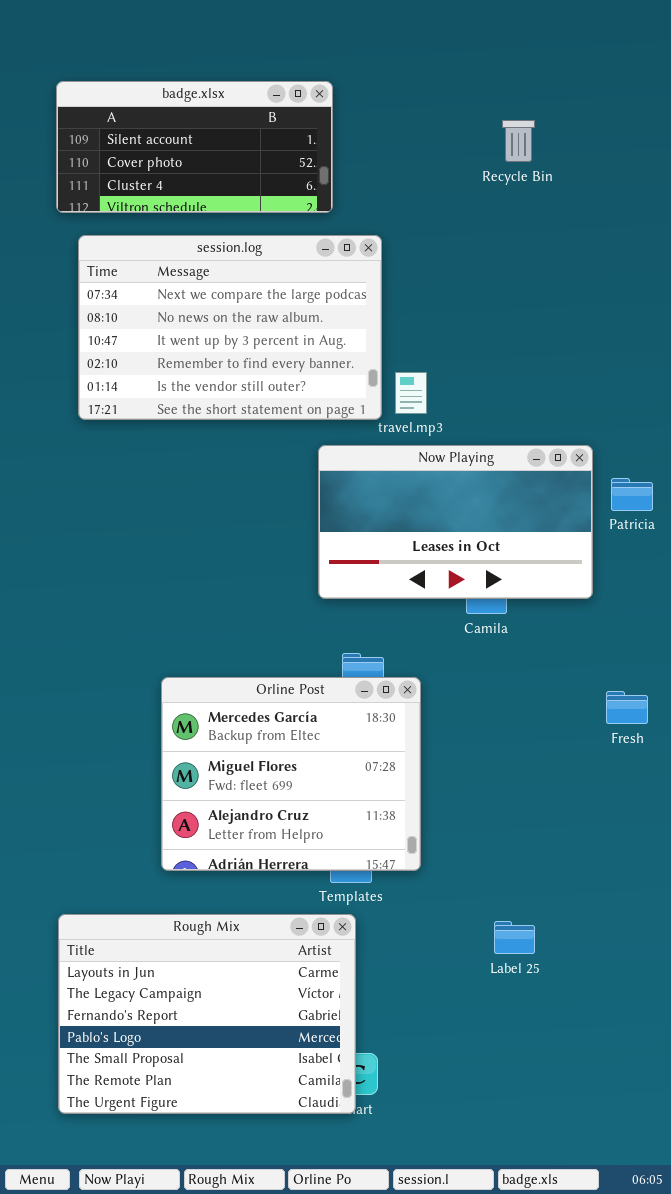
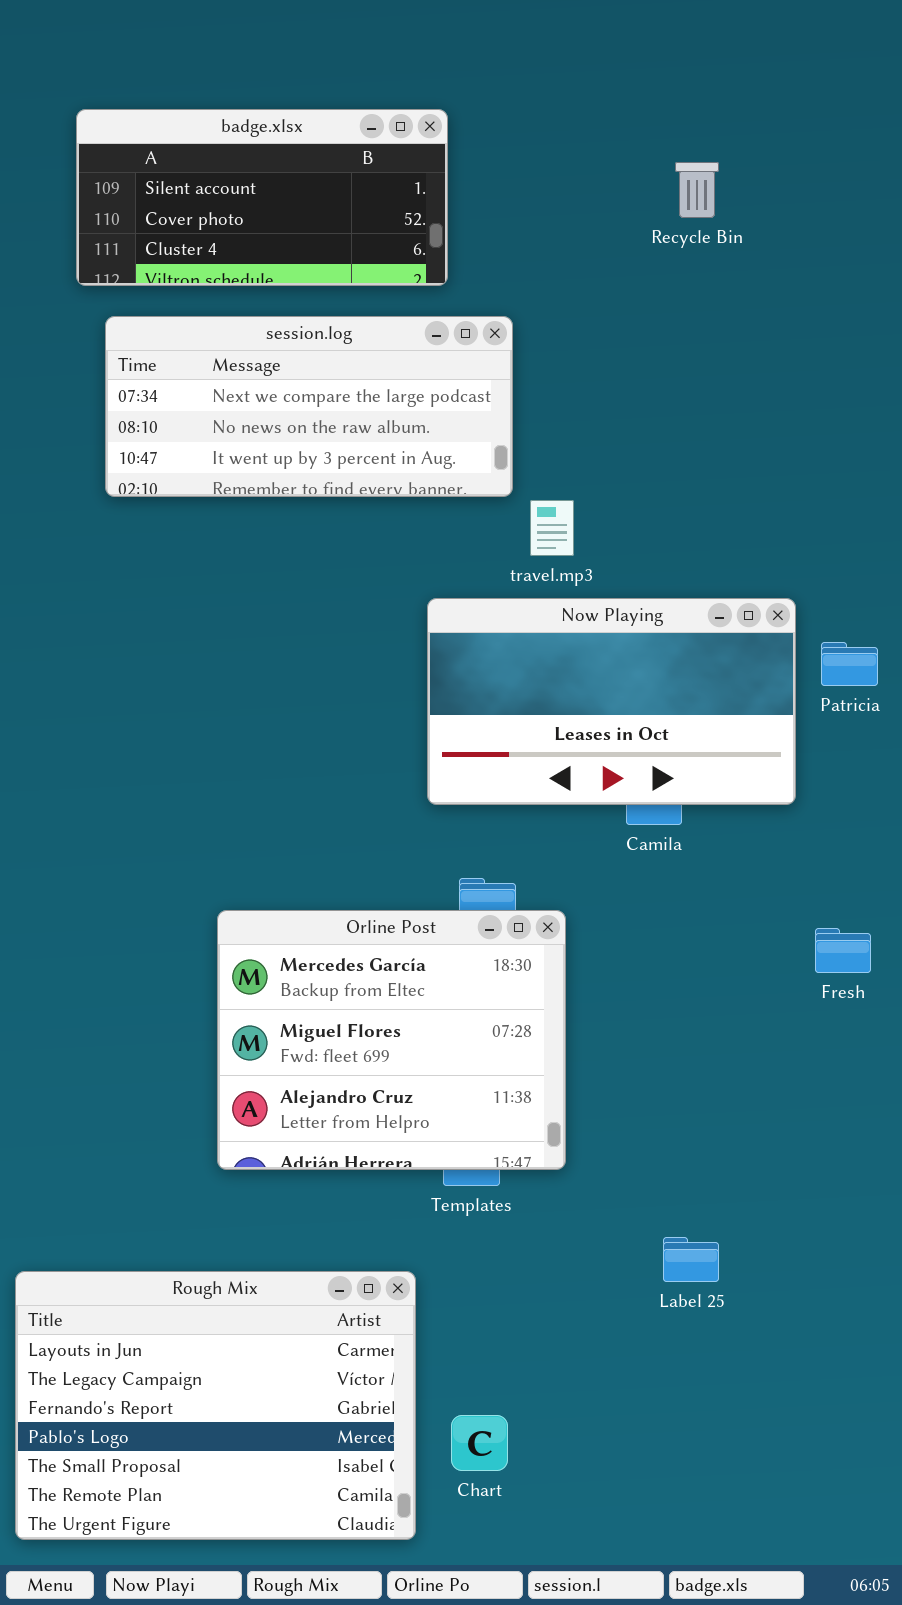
session.log: [78,235,382,420] -> [105,316,513,497], resized
Rough Mix: [58,914,356,1114] -> [15,1271,416,1540], moved

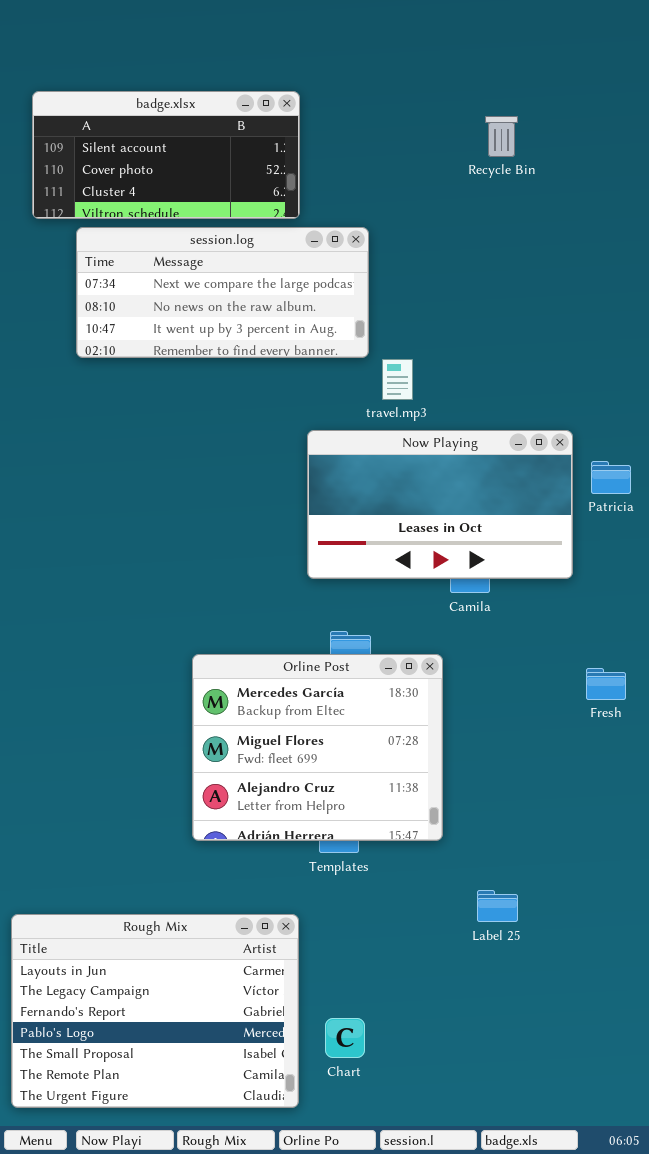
badge.xlsx: [76,109,448,286] -> [32,91,300,219], moved
Orline Post: [217,910,566,1170] -> [192,654,443,841], moved

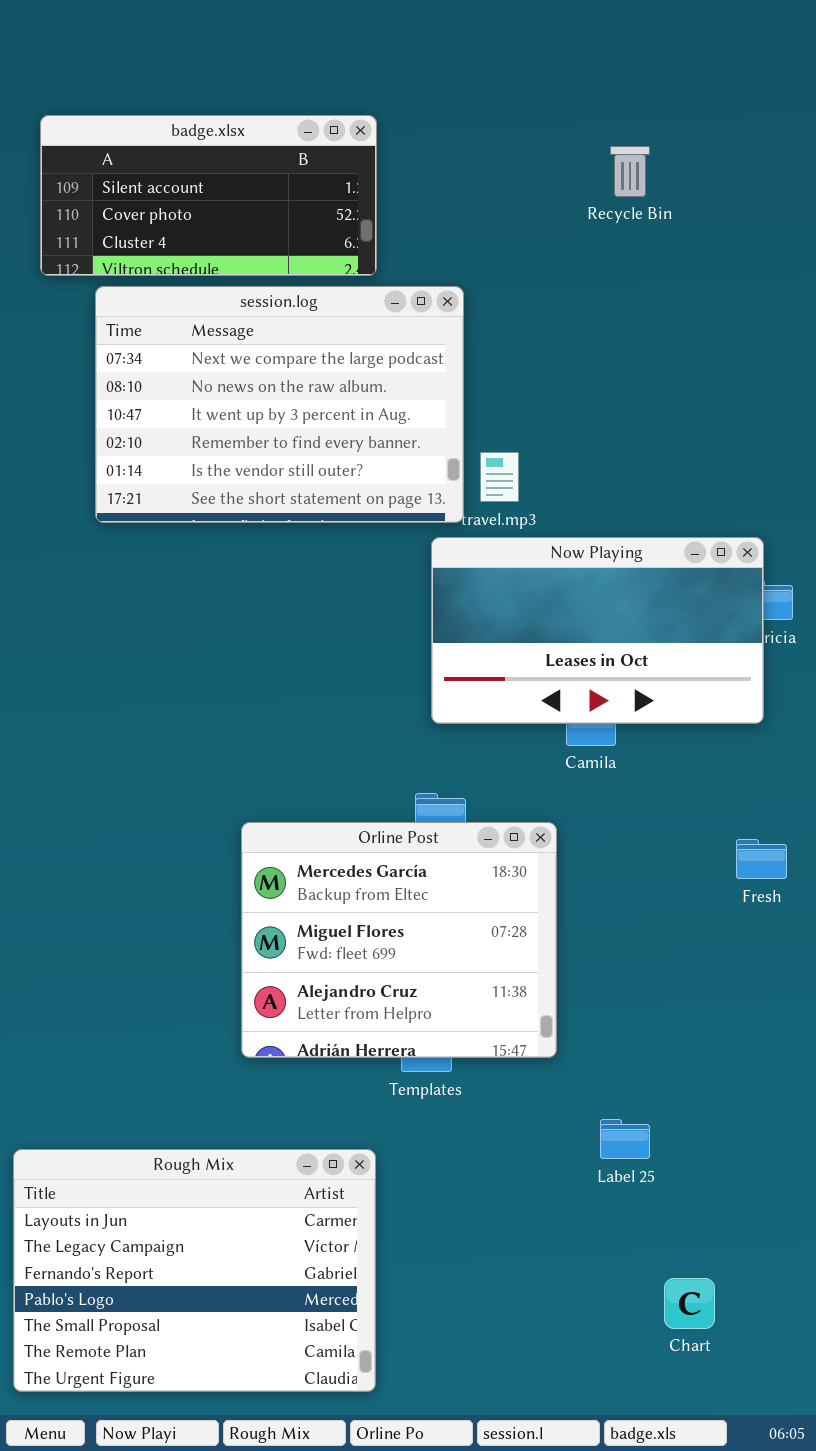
session.log: [76,227,369,358] -> [95,286,464,523], resized
Now Playing: [307,430,573,579] -> [431,537,764,724], moved
Chart: [325,1018,365,1058] -> [664,1278,715,1329], moved

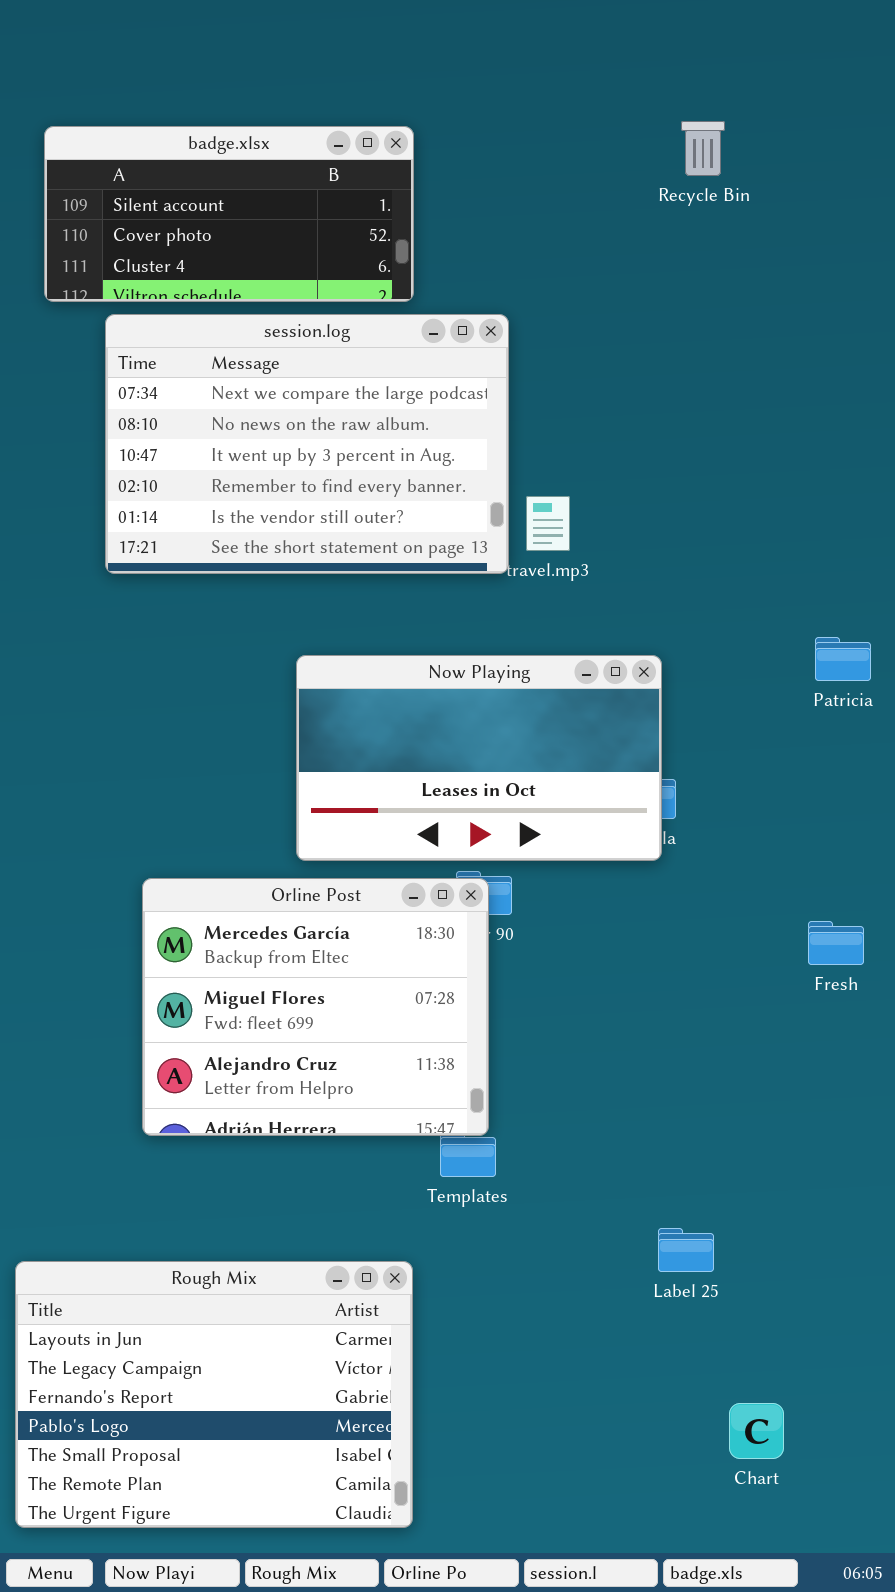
Recycle Bin: [610,146,650,197] -> [681,121,725,176], moved
Now Playing: [431,537,764,724] -> [296,655,662,861], moved
Orline Post: [241,822,557,1058] -> [142,878,489,1136], moved

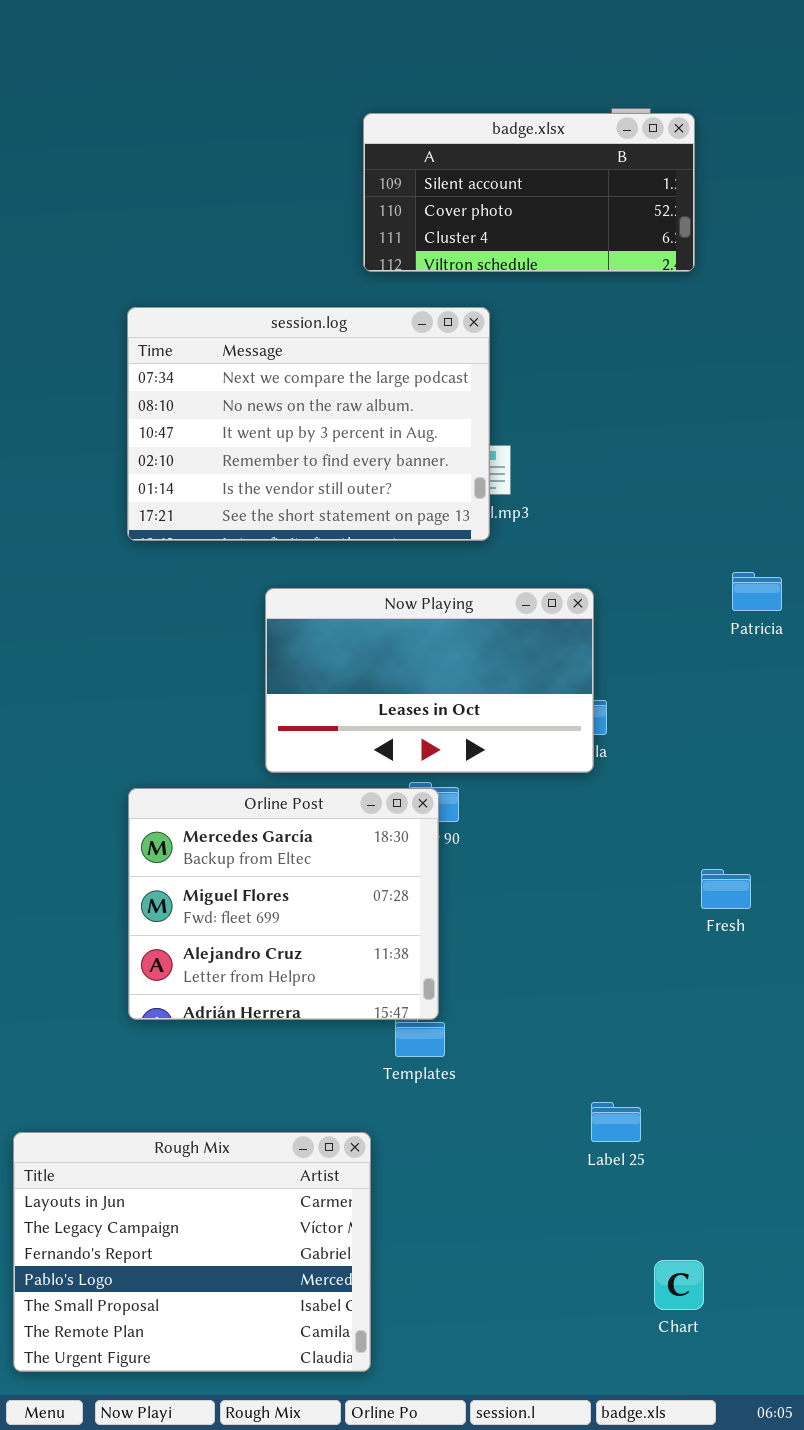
badge.xlsx: [44,126,414,302] -> [363,113,695,272], moved
session.log: [105,314,509,574] -> [127,307,490,541], moved
Fresh: [808,921,864,965] -> [701,869,751,909], moved

